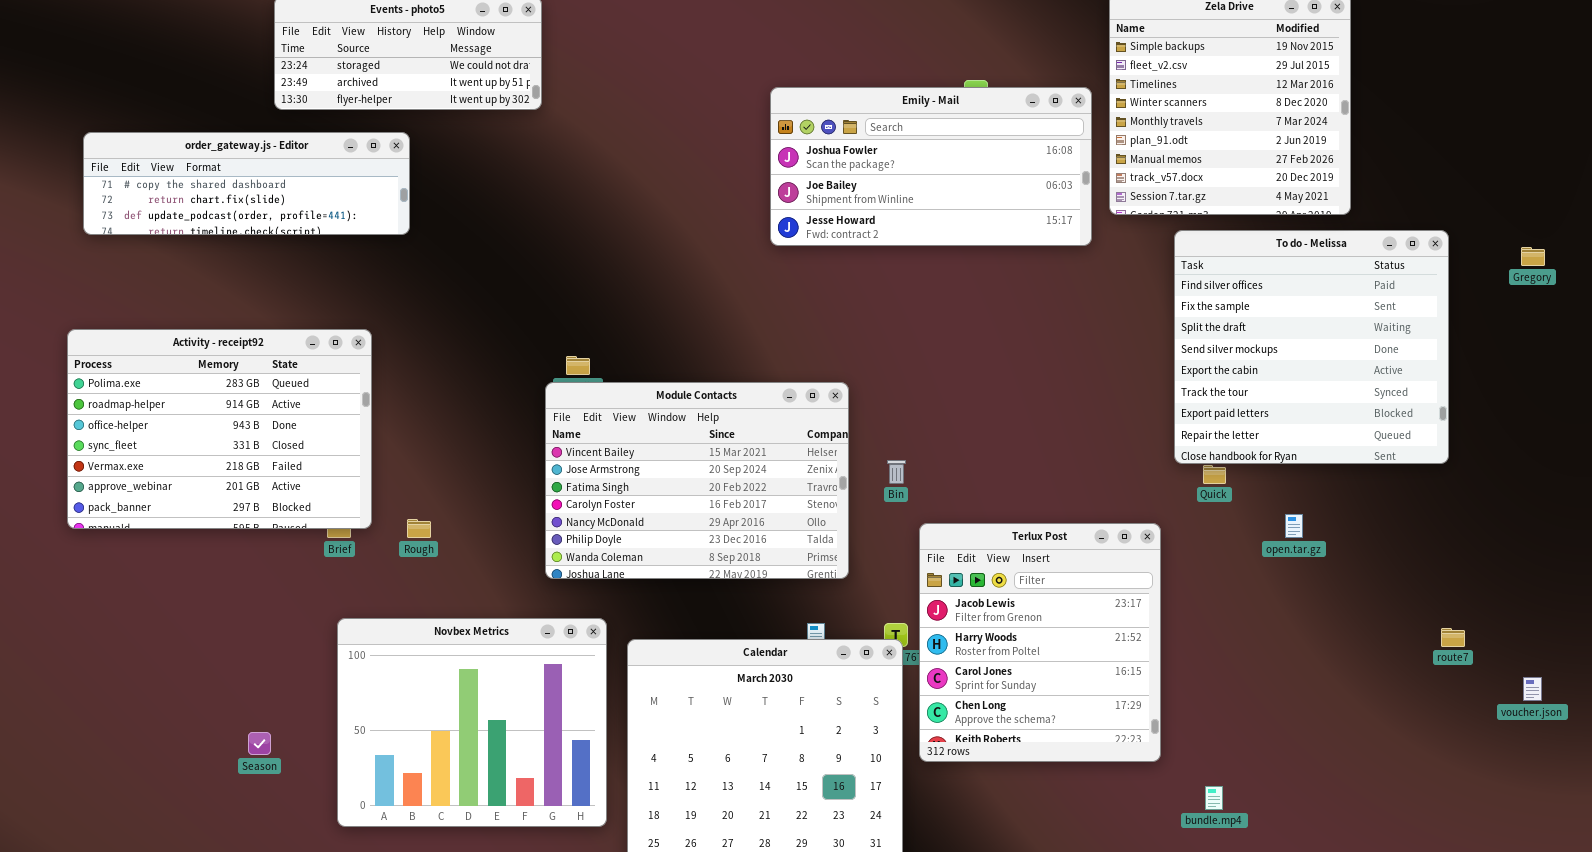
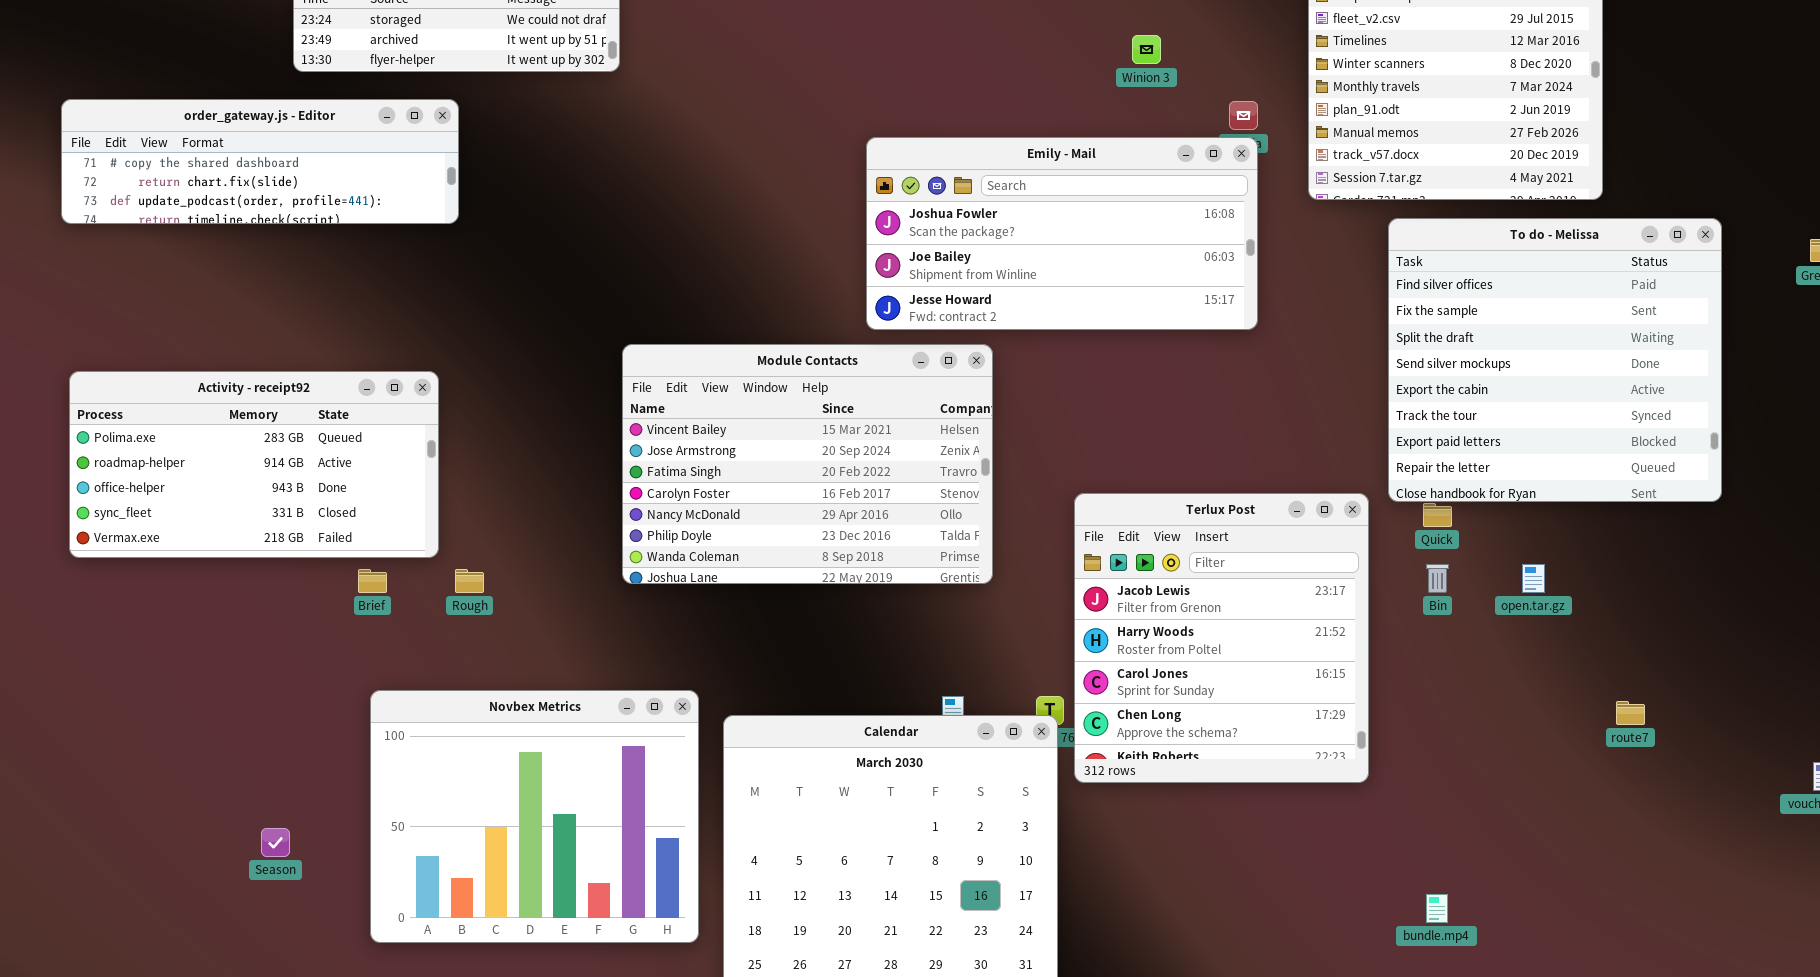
Emily - Mail: [770,87,1092,246] -> [866,137,1258,330], moved
Activity - receipt92: [67,329,372,529] -> [69,371,439,558], moved, resized
Module Contacts: [545,382,849,579] -> [622,344,993,584], moved
Bin: [887,460,906,484] -> [1426,564,1449,593], moved
Terlux Post: [919,523,1161,762] -> [1074,493,1369,783], moved
route7: [1441,628,1465,647] -> [1616,701,1645,725], moved

